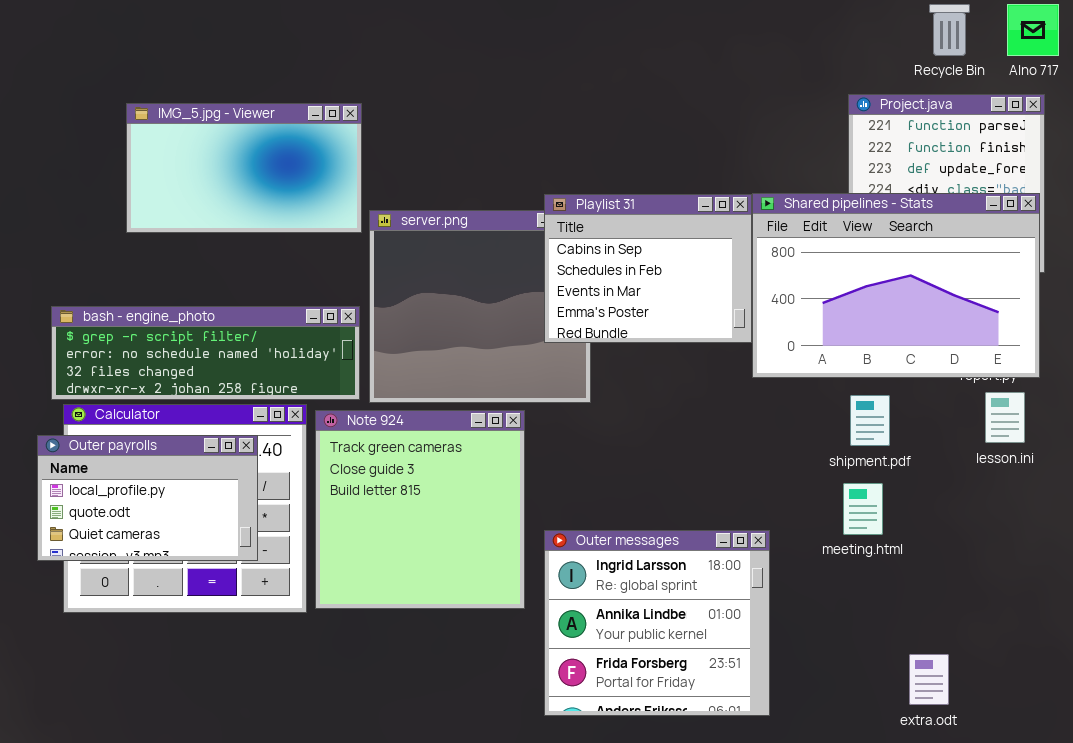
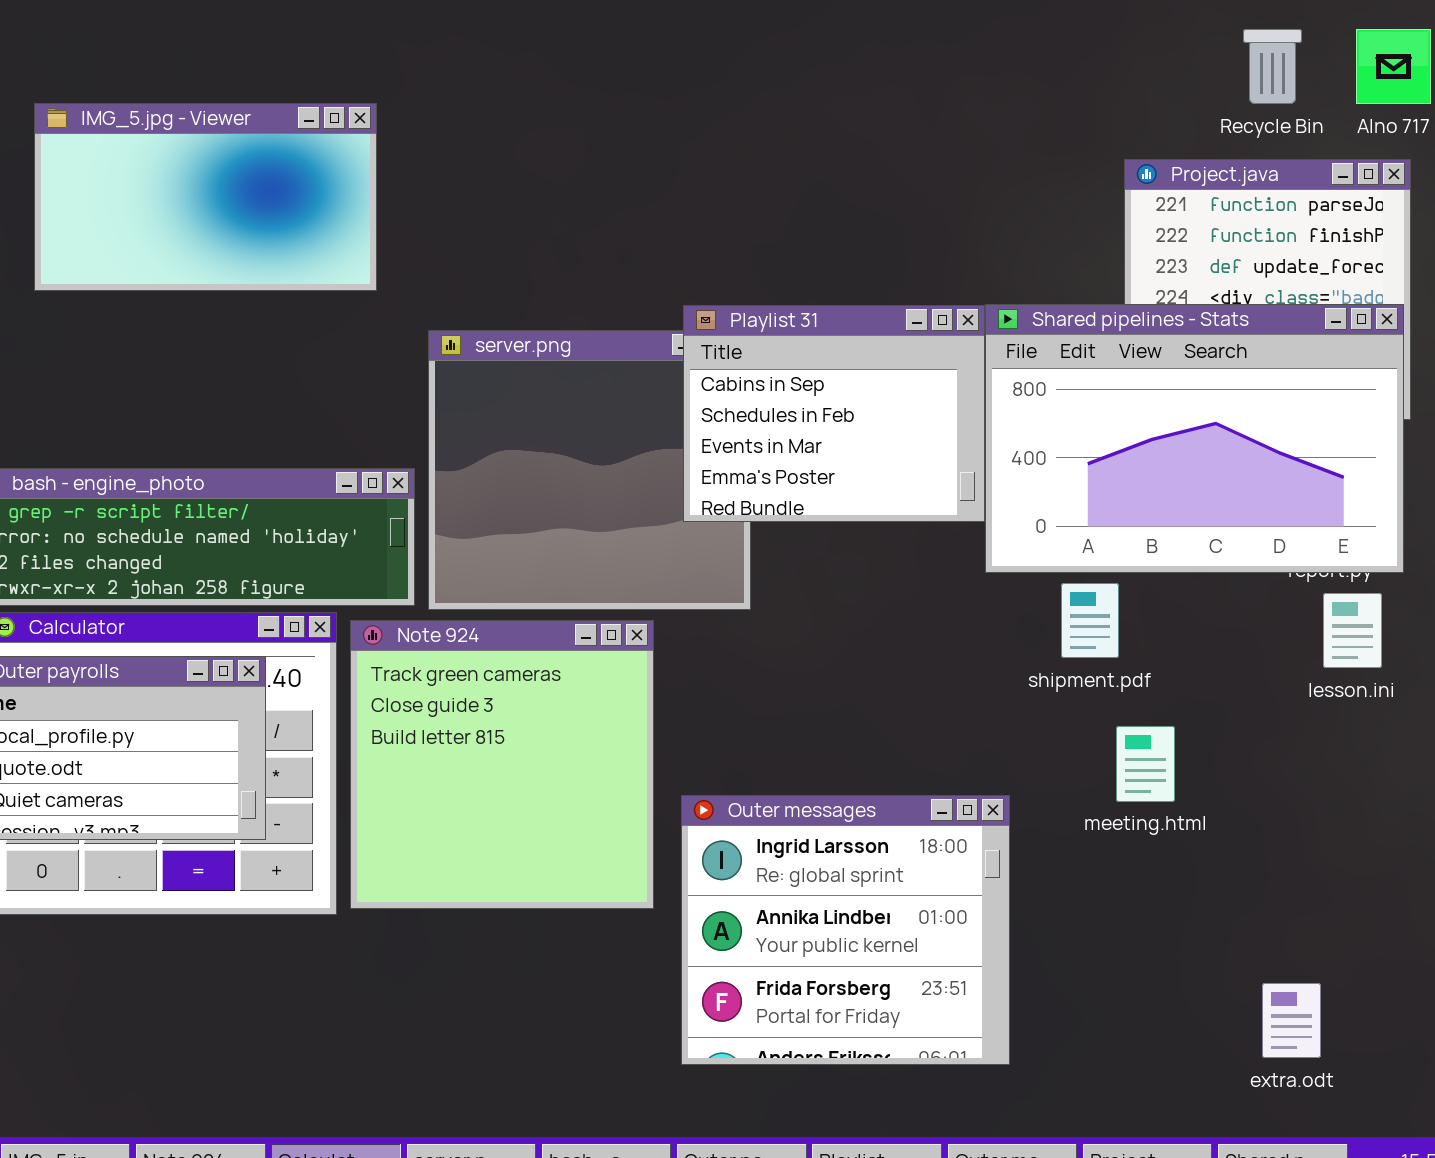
IMG_5.jpg - Viewer: [126,103,362,233] -> [34,103,377,291], moved
shipment.pdf: [850,395,890,446] -> [1061,583,1119,658], moved
extra.odt: [909,654,949,705] -> [1262,983,1321,1058], moved

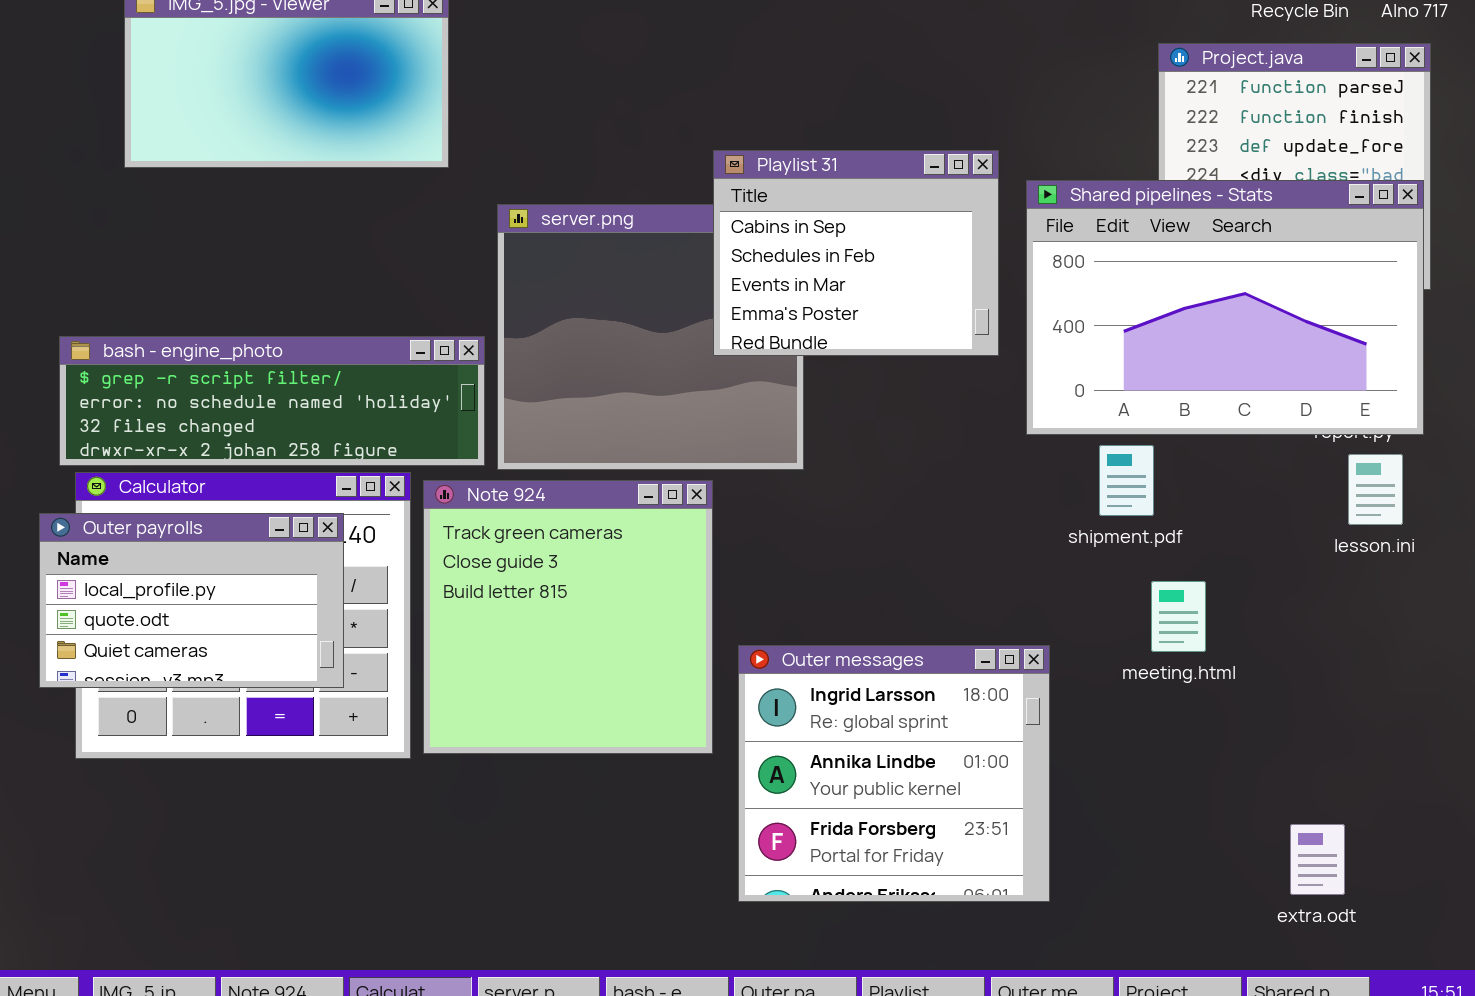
Playlist 31: [683,305,985,522] -> [713,150,999,356], moved

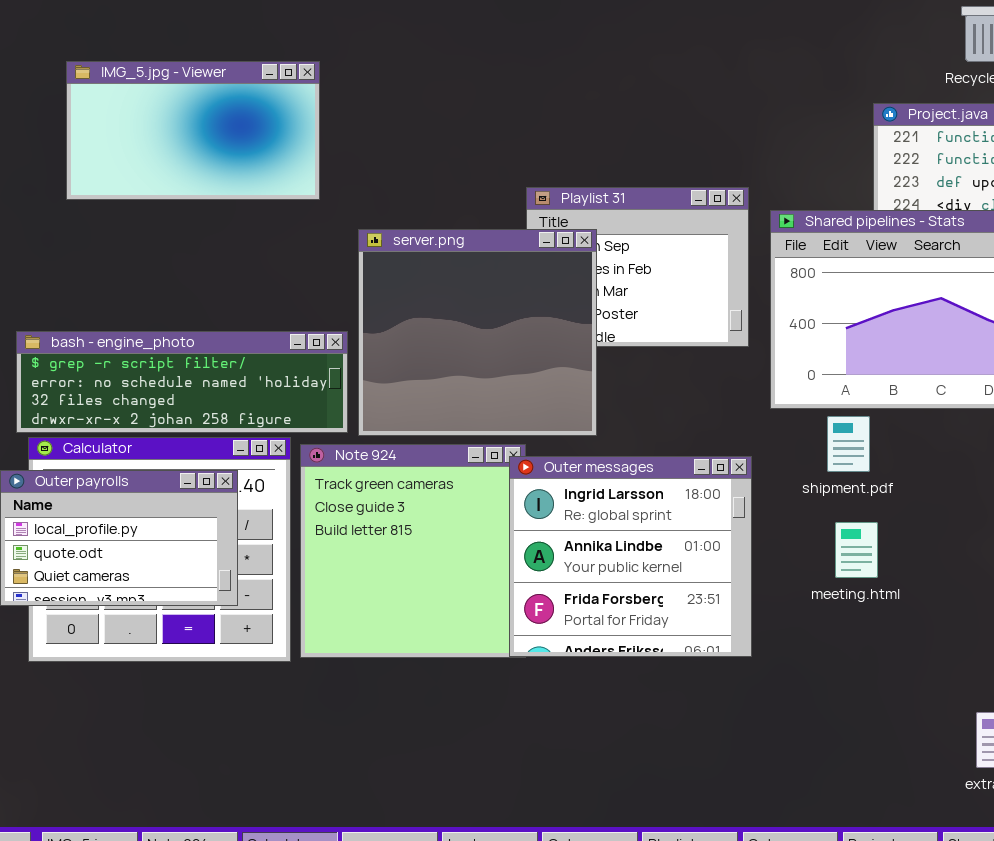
server.png: [497,204,804,470] -> [358,229,597,436], raised
meeting.html: [1151,581,1206,652] -> [835,522,878,578], moved
Outer messages: [738,645,1050,902] -> [509,456,752,657], moved

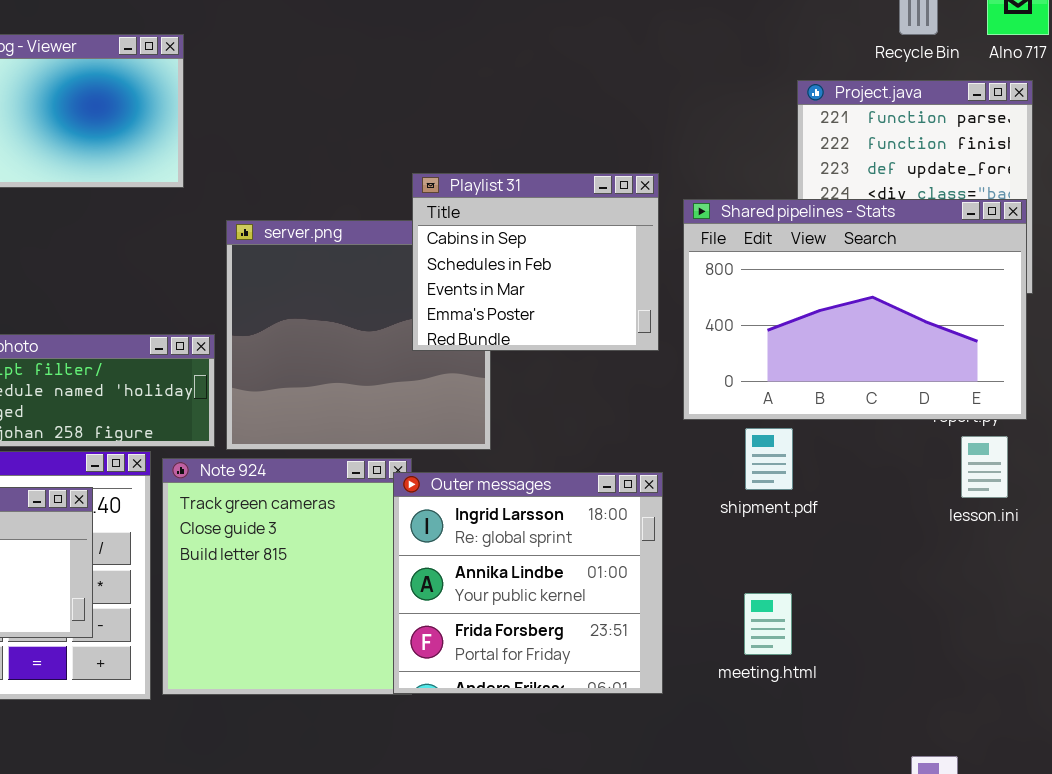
Playlist 31: [526,187,749,347] -> [412,173,659,351], raised
meeting.html: [835,522,878,578] -> [744,593,792,655], moved

